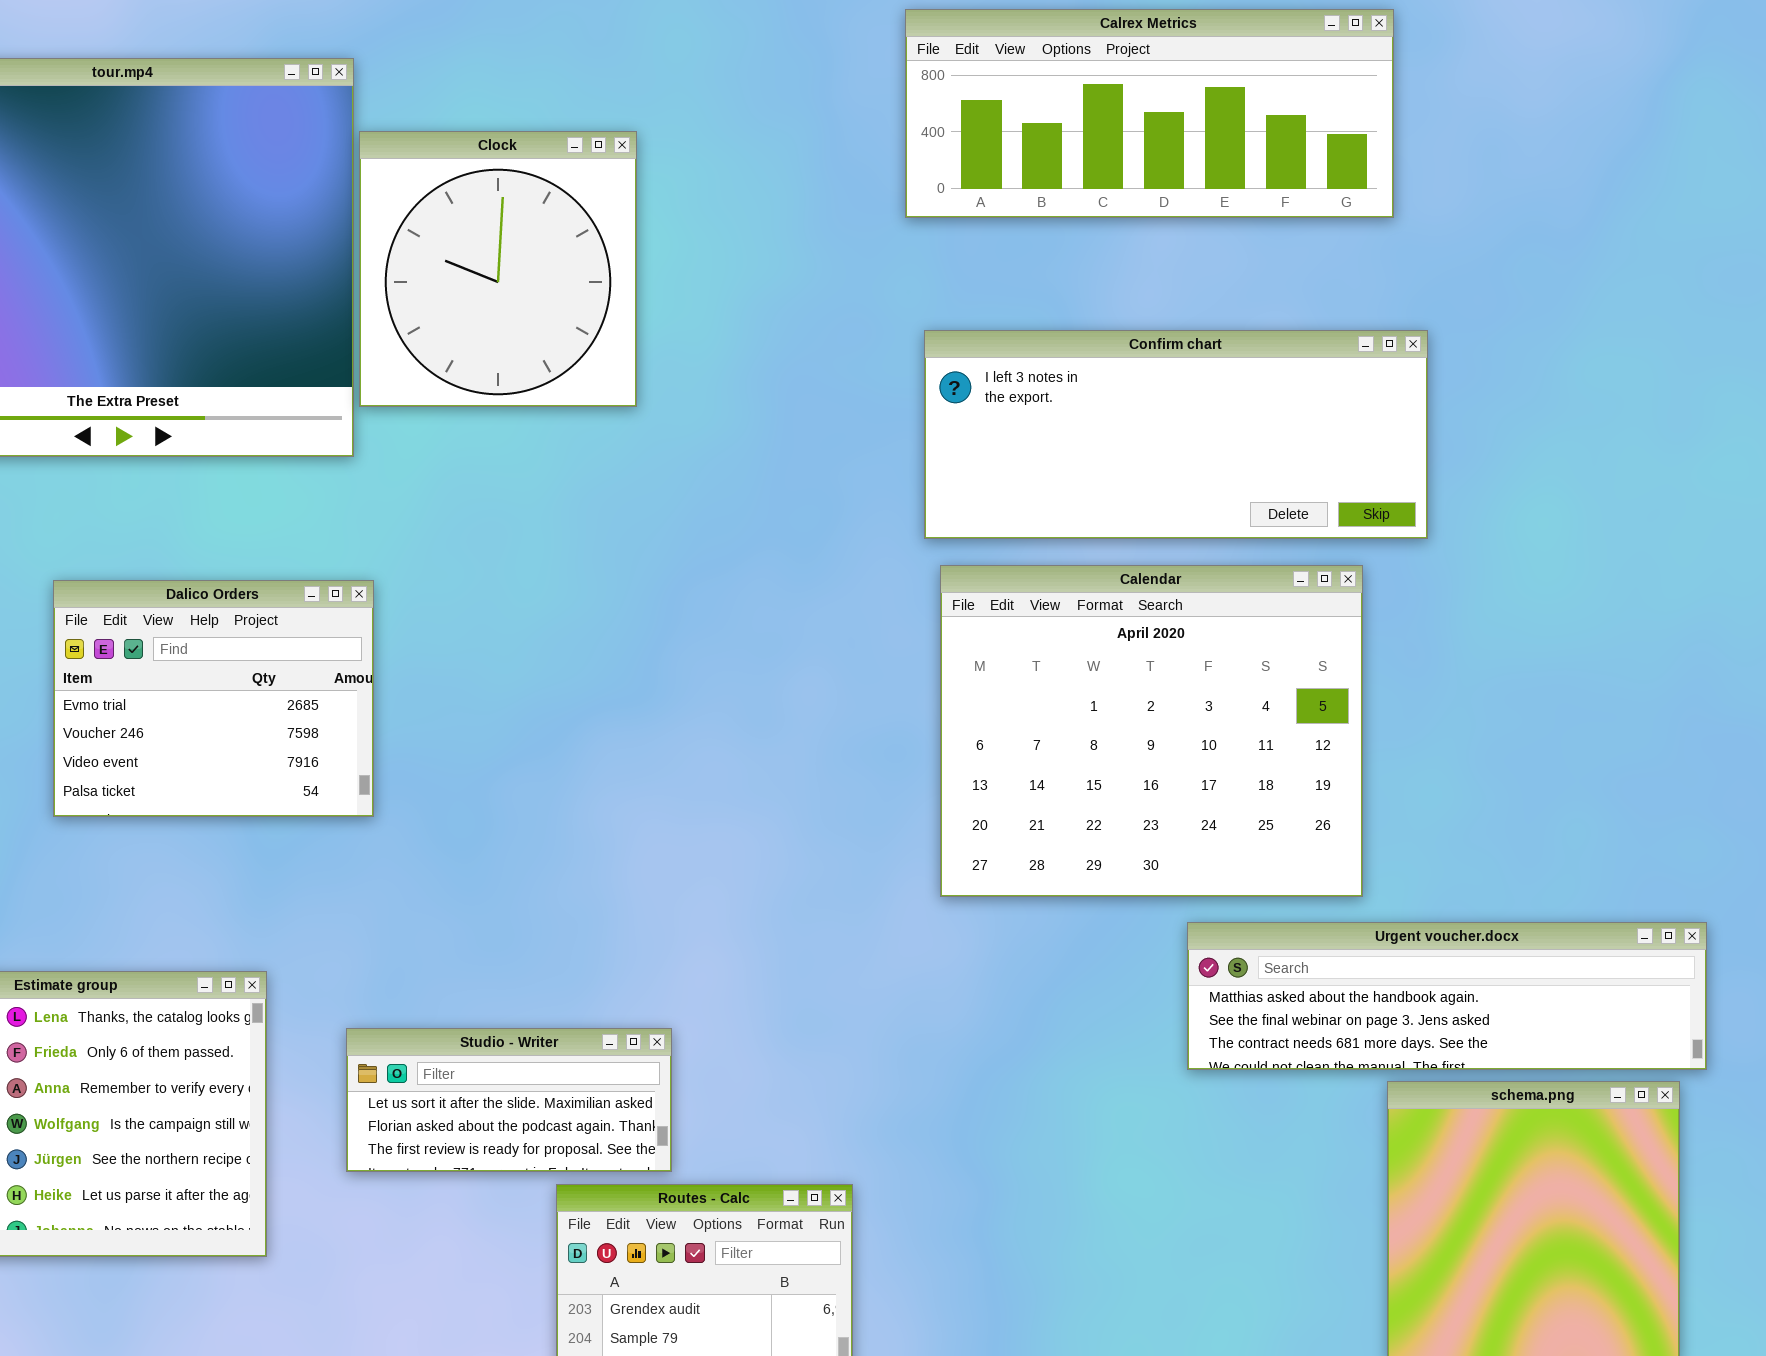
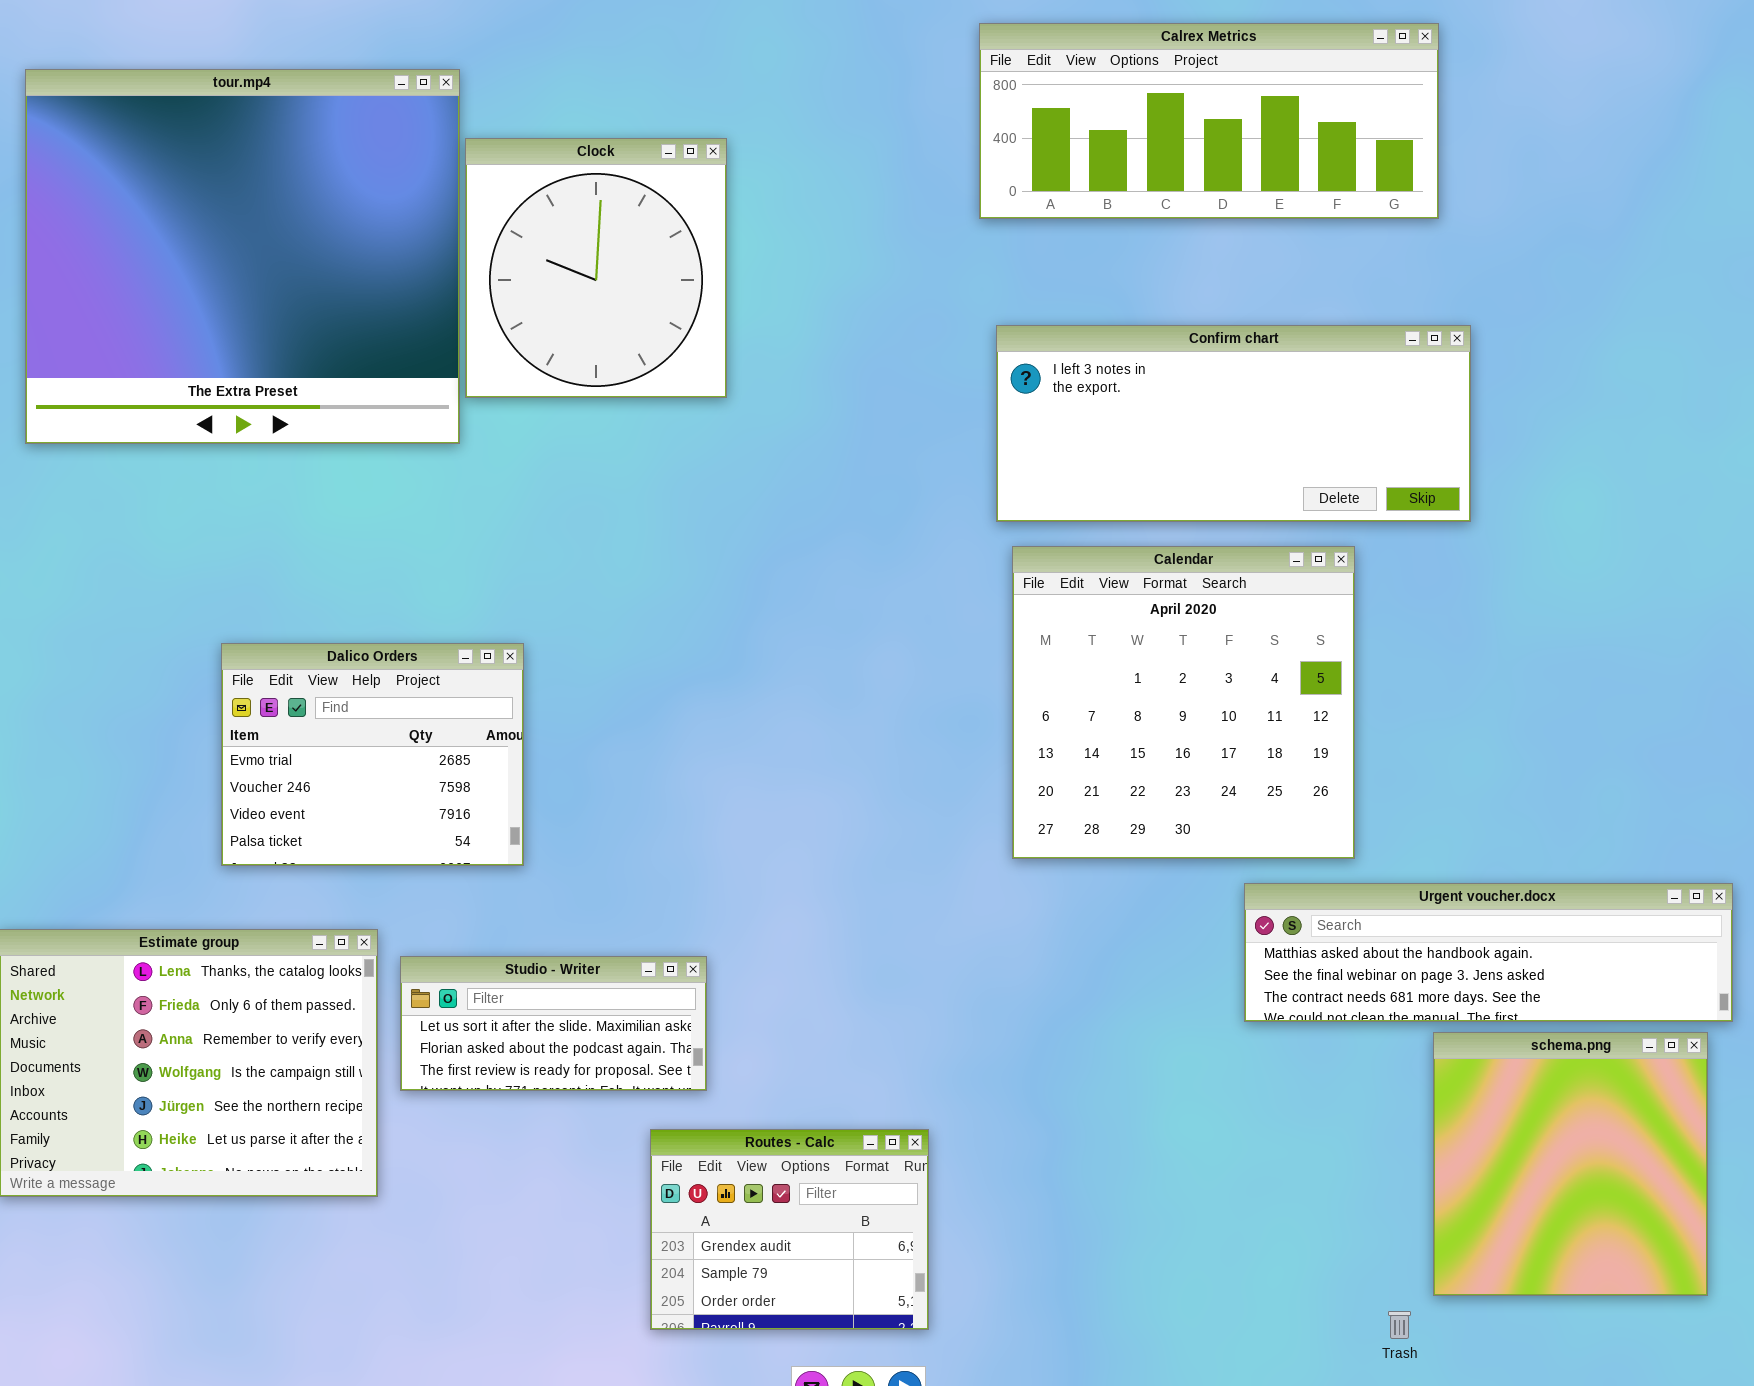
Calendar: [940,565,1363,897] -> [1012,546,1355,859], resized
Dalico Orders: [53,580,374,817] -> [221,643,524,866], moved
Studio - Writer: [346,1028,672,1172] -> [400,956,707,1091], moved

